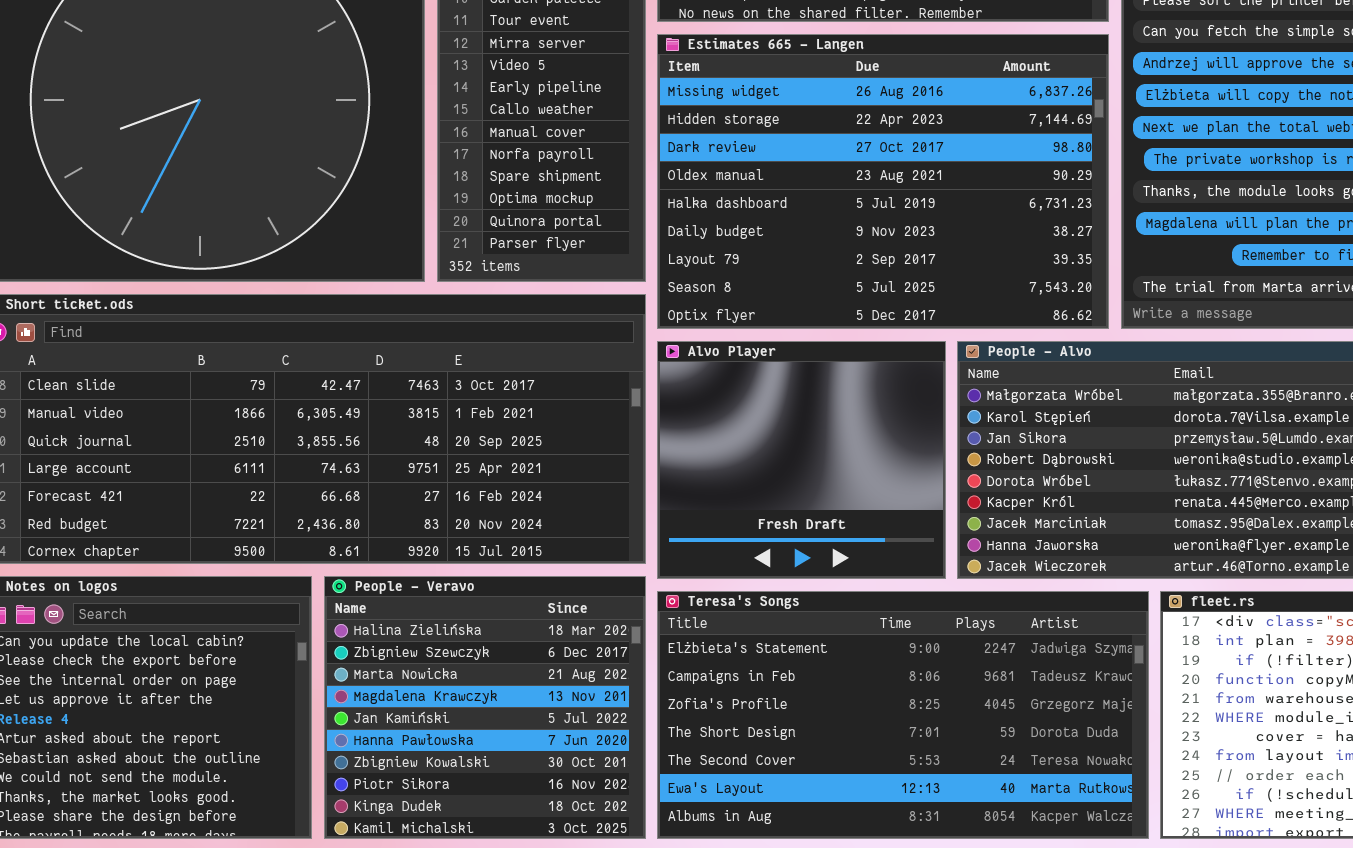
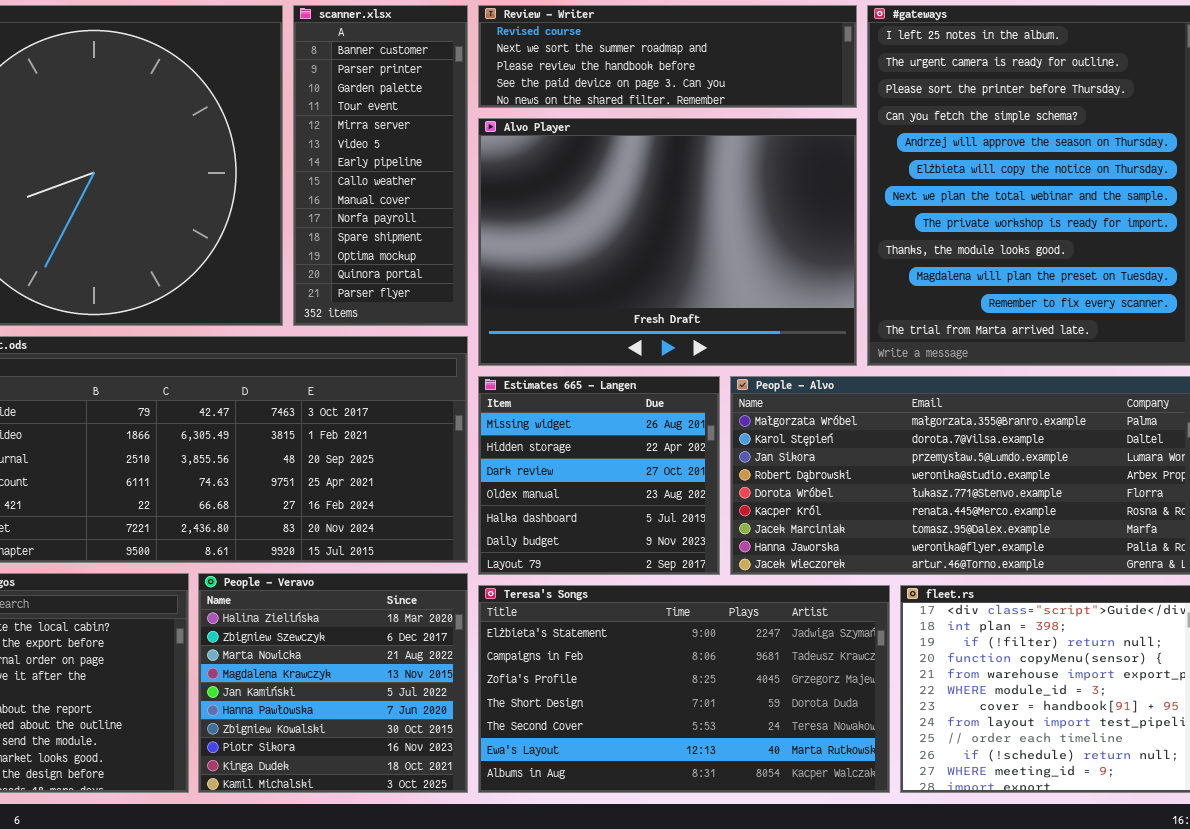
Estimates 665 - Langen: [657,34,1109,329] -> [478,376,720,575], moved, resized
Alvo Player: [657,341,946,579] -> [478,118,857,366], moved, resized

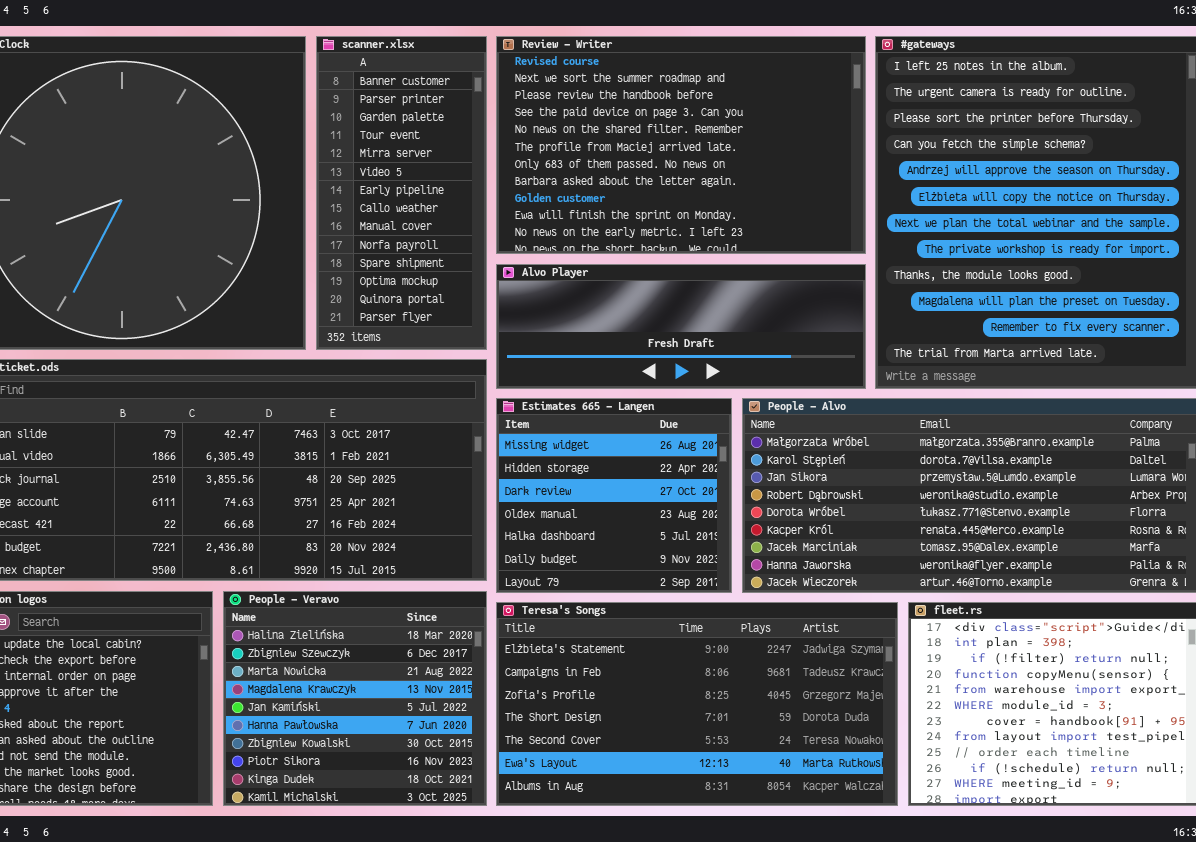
Review - Writer: [478,5,857,108] -> [496,36,866,254], resized
Alvo Player: [478,118,857,366] -> [496,264,866,389], resized

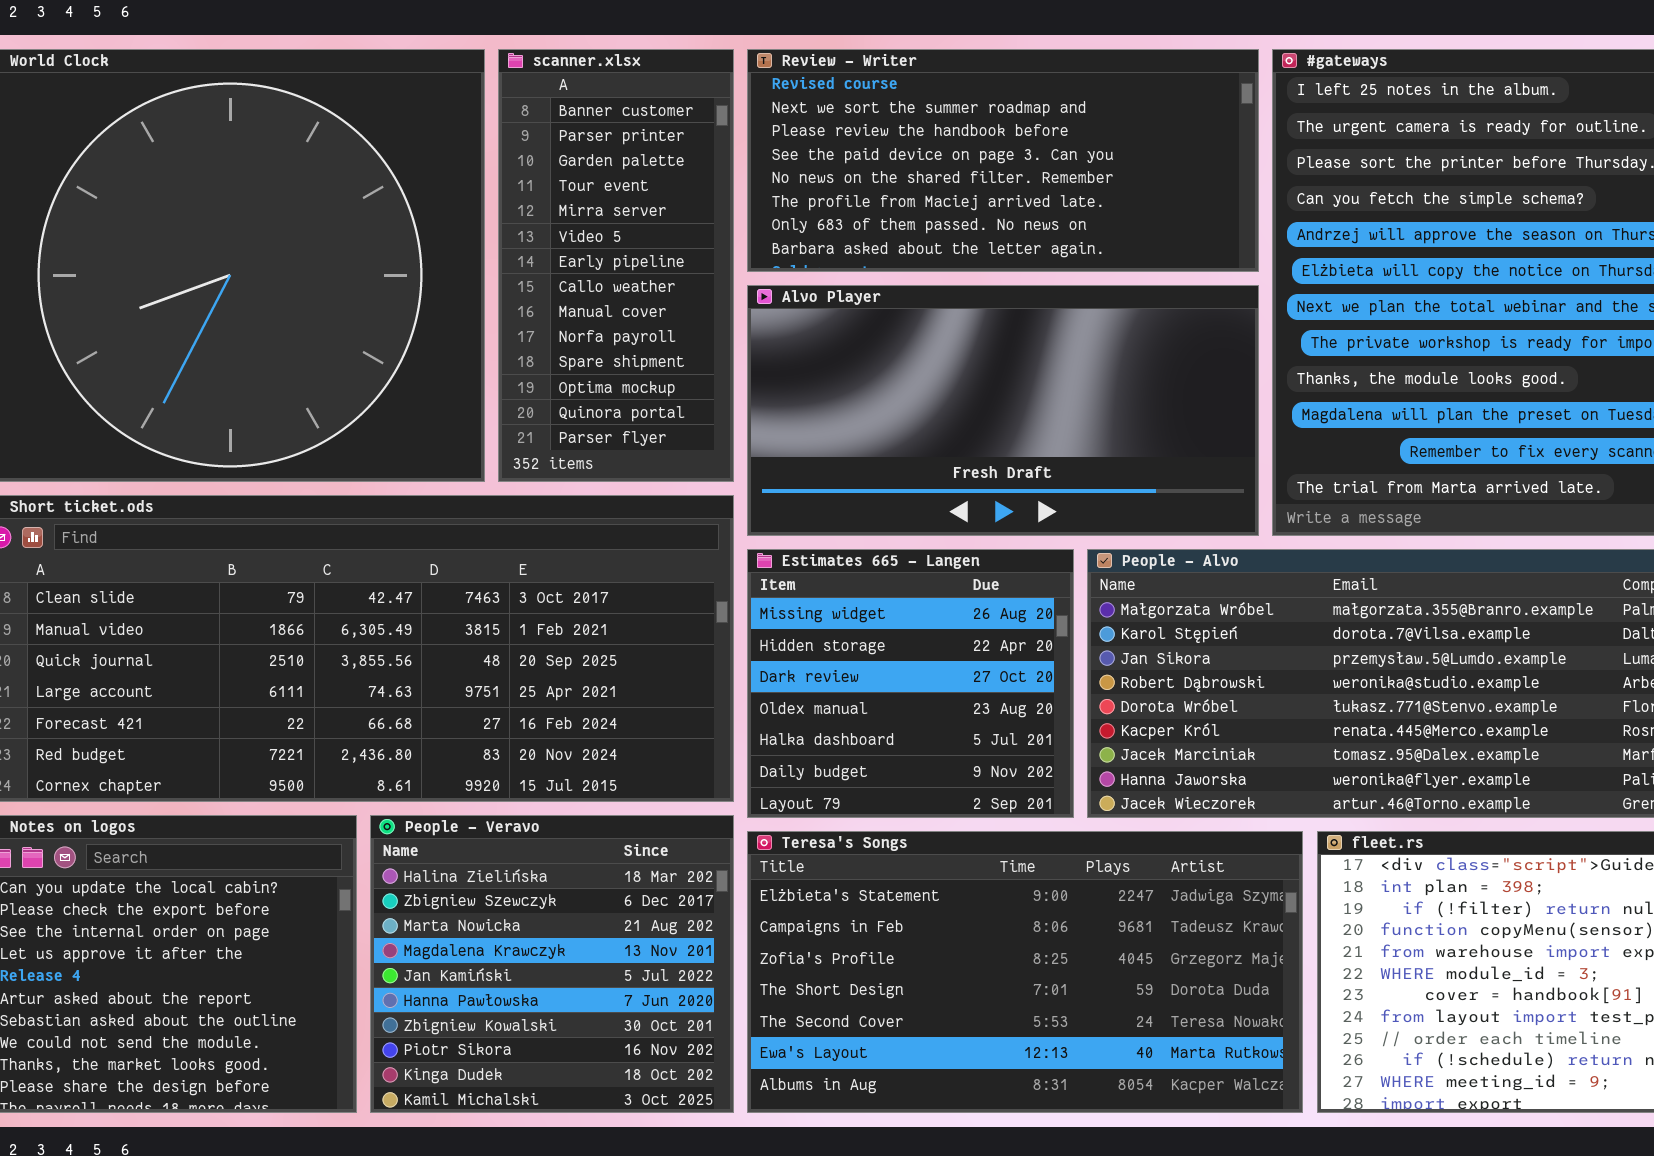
Review - Writer: [496,36,866,254] -> [747,49,1259,272], resized
Alvo Player: [496,264,866,389] -> [747,285,1259,536], resized

